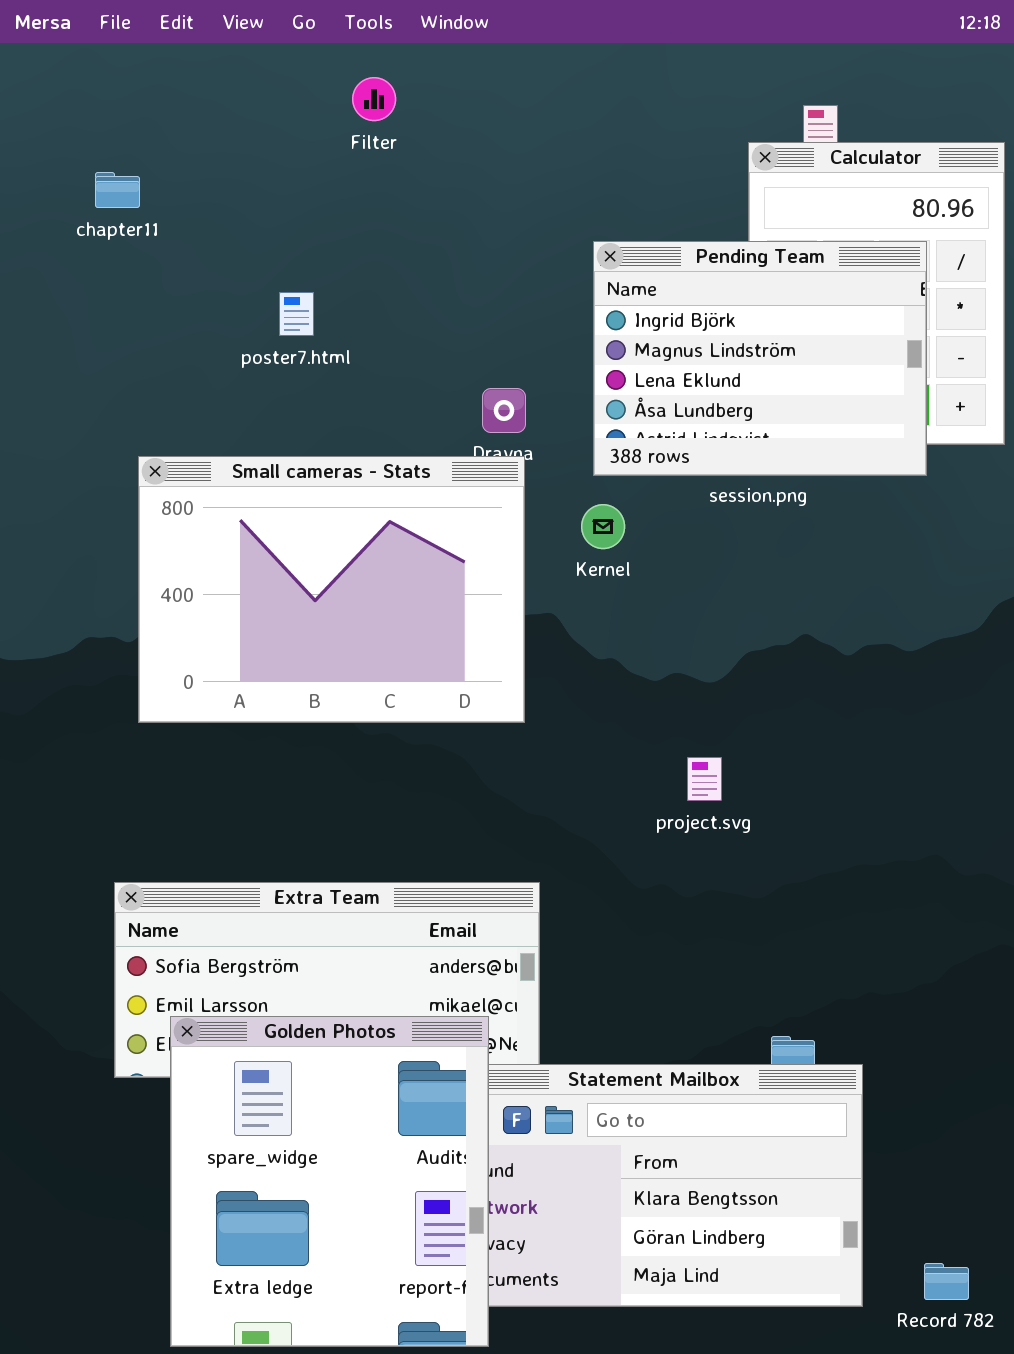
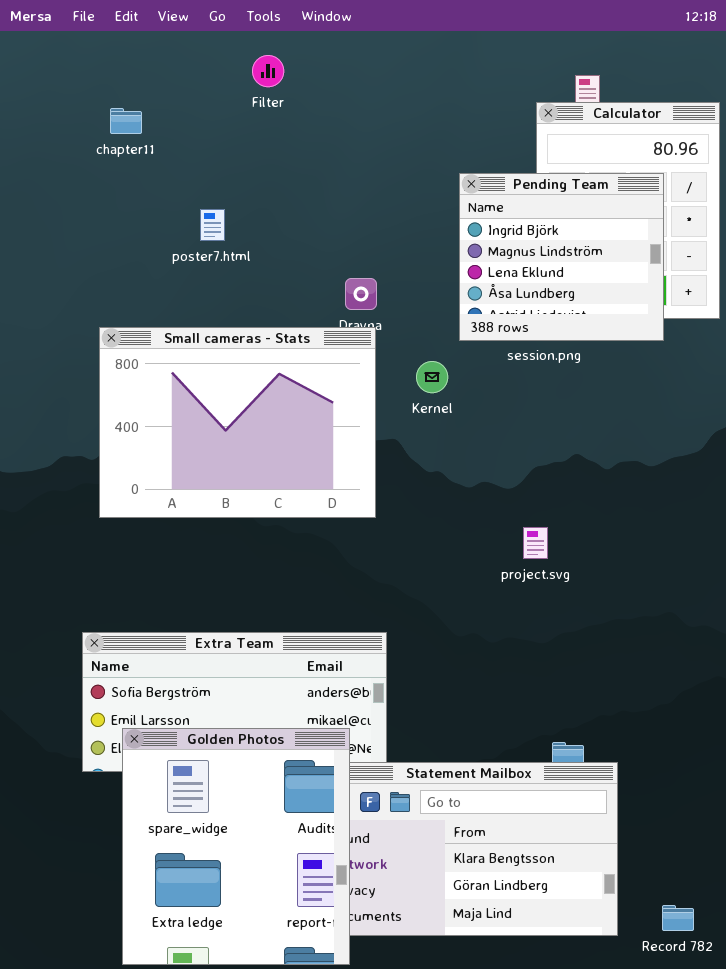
chapter11: [95,172,140,208] -> [110,108,142,134], moved
Pending Team: [593,241,927,476] -> [459,173,664,341], resized
project.svg: [687,757,722,801] -> [523,527,548,559], moved

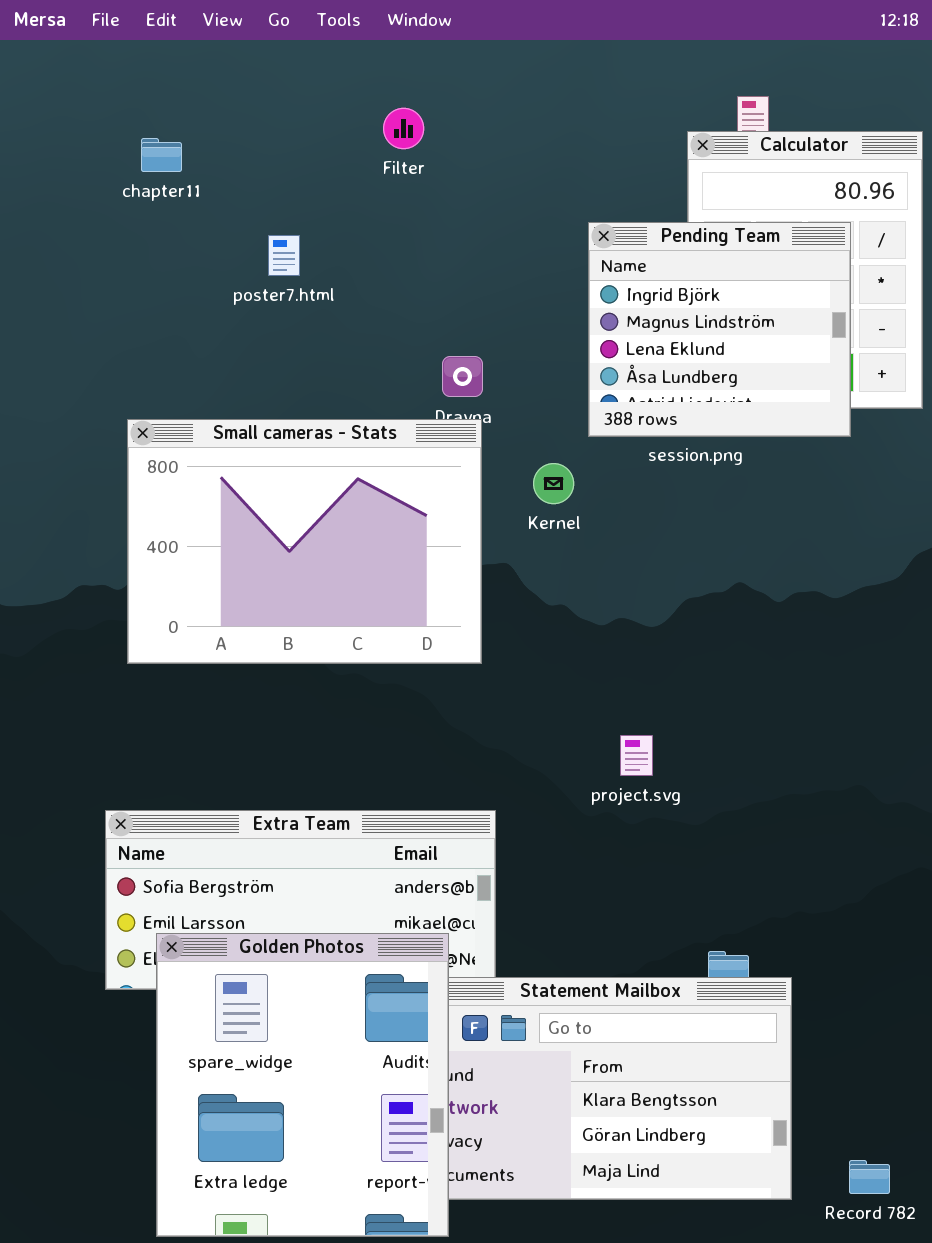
Filter: [252,55,284,87] -> [383,108,424,149], moved
poster7.html: [200,209,225,241] -> [268,235,300,276], moved
project.svg: [523,527,548,559] -> [620,735,653,776], moved

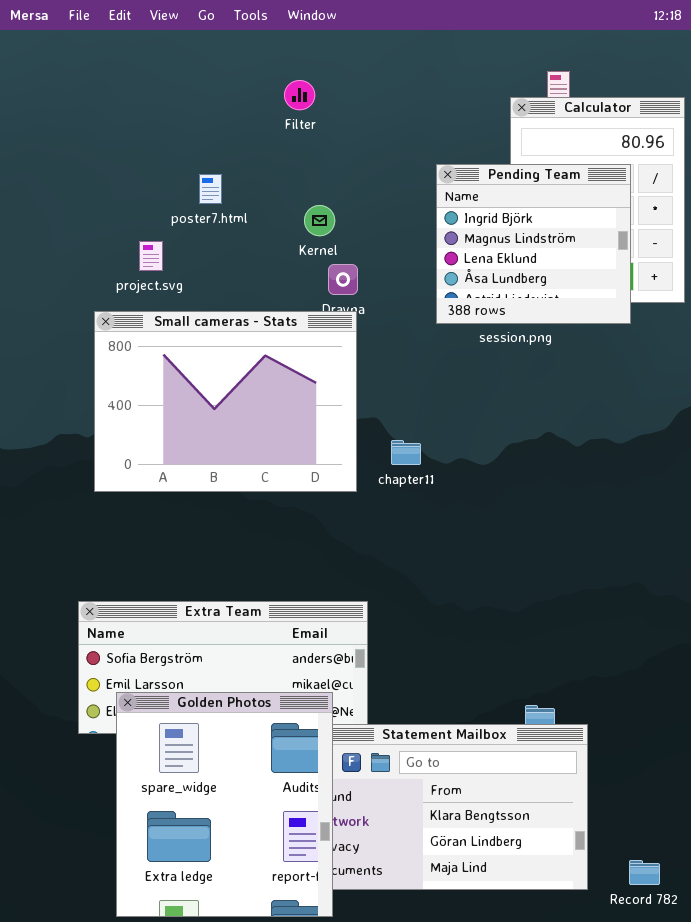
chapter11: [141,138,182,172] -> [391,440,421,465], moved
Kernel: [533,463,574,504] -> [304,205,335,236], moved
project.svg: [620,735,653,776] -> [139,241,163,271], moved

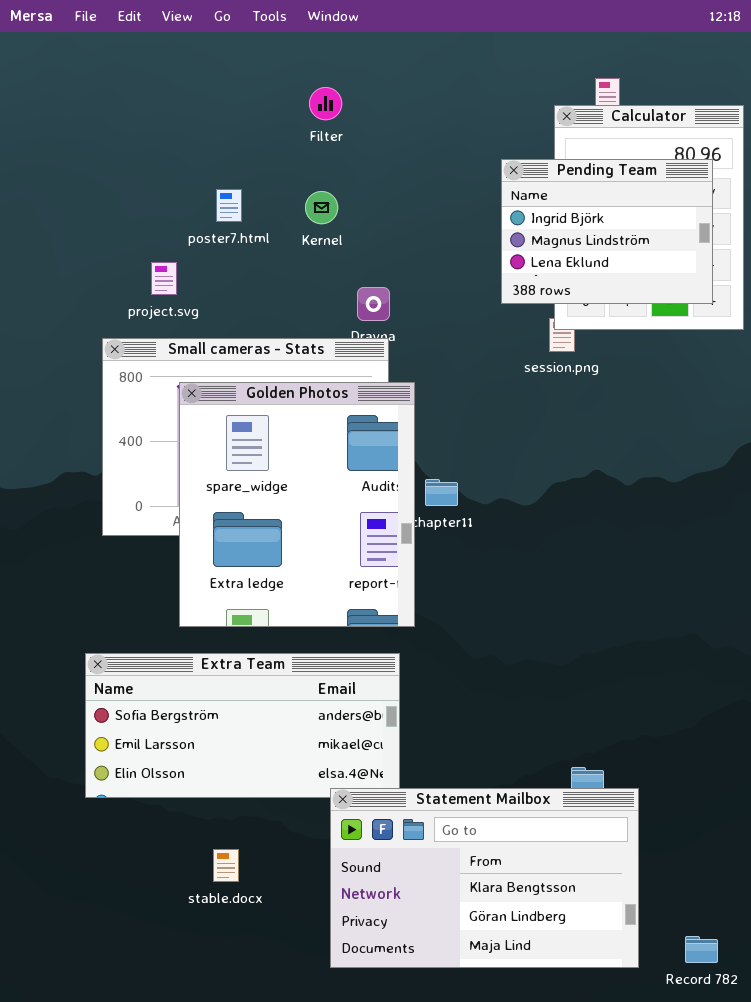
Pending Team: [436,164,631,324] -> [501,159,713,304], moved, resized
Kernel: [304,205,335,236] -> [305,191,338,224], moved
Golden Photos: [116,692,333,917] -> [179,382,415,627], moved

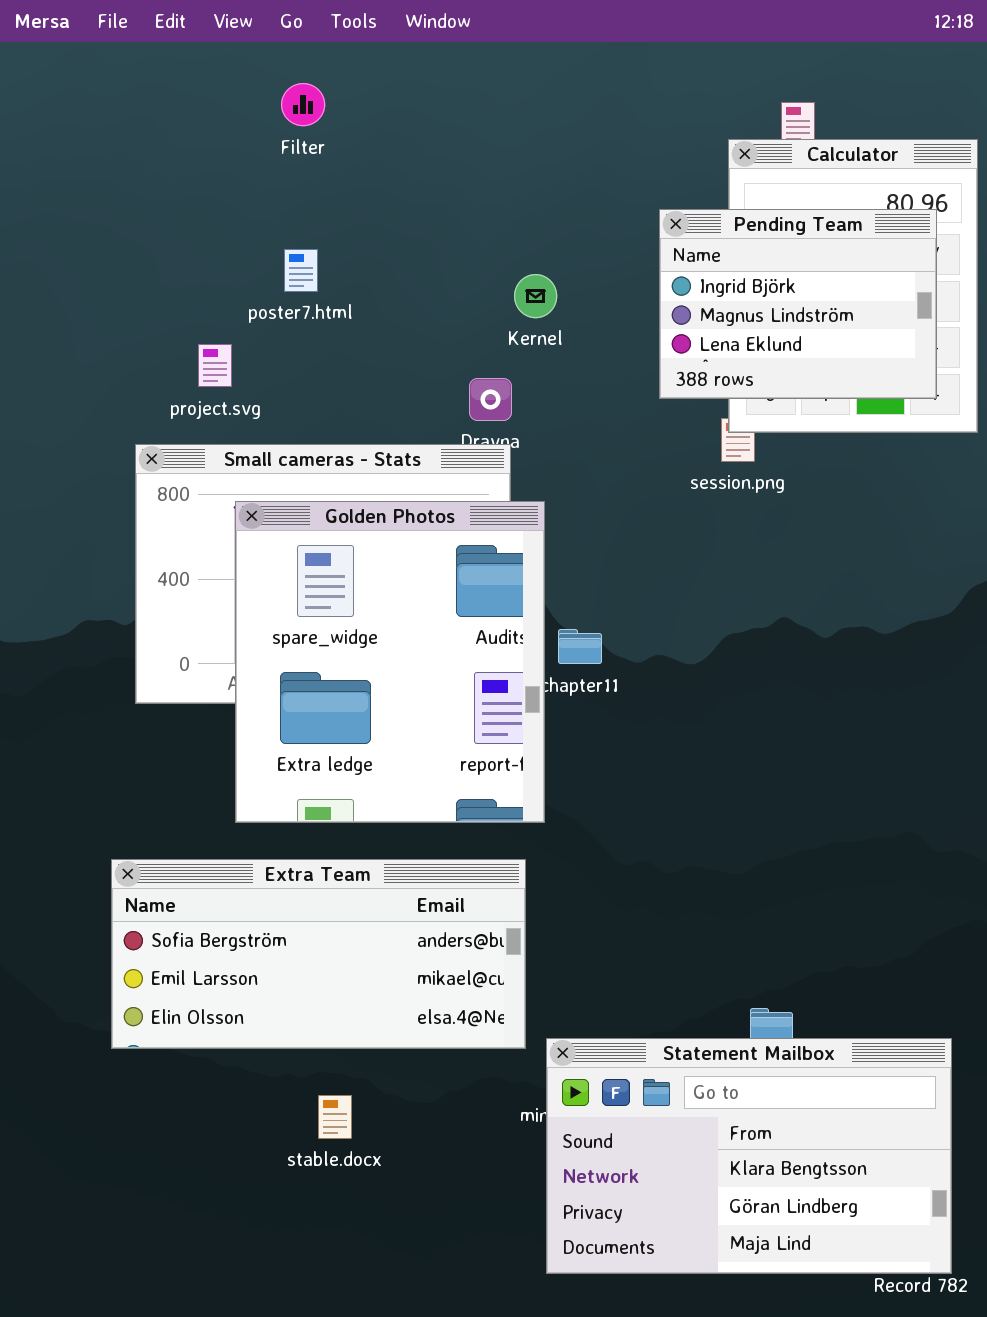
Filter: [309,87,342,120] -> [281,83,325,126], moved
Kernel: [305,191,338,224] -> [514,274,557,318], moved
Statement Mailbox: [330,788,639,968] -> [546,1038,952,1274], moved
stable.docx: [213,849,239,882] -> [318,1095,352,1139], moved

